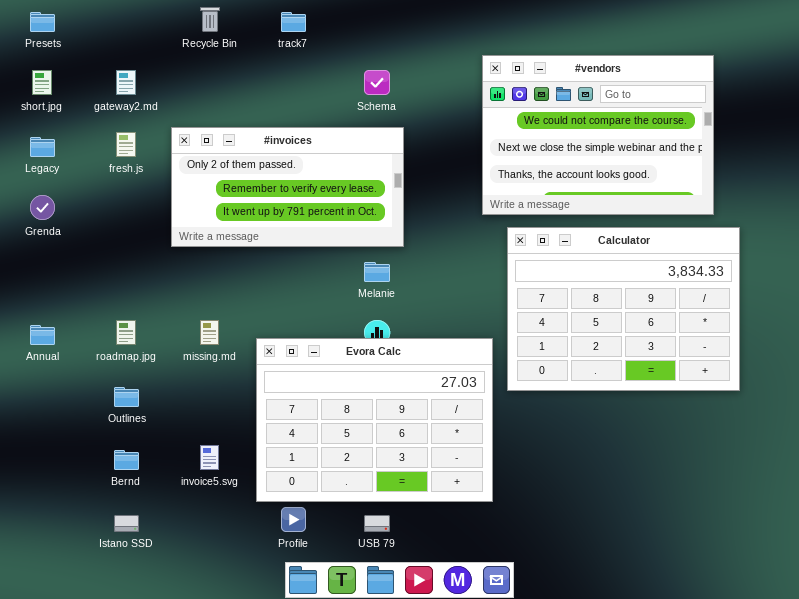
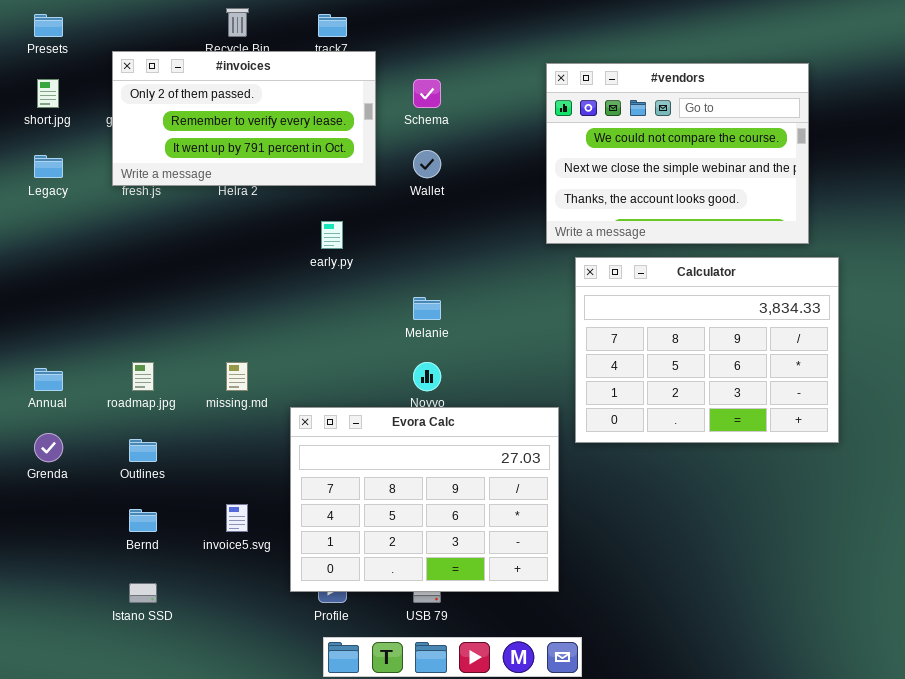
#invoices: [171,127,404,247] -> [112,51,376,186], moved
Grenda: [30,195,55,220] -> [34,433,63,462], moved
Evora Calc: [256,338,493,502] -> [290,407,559,592], moved

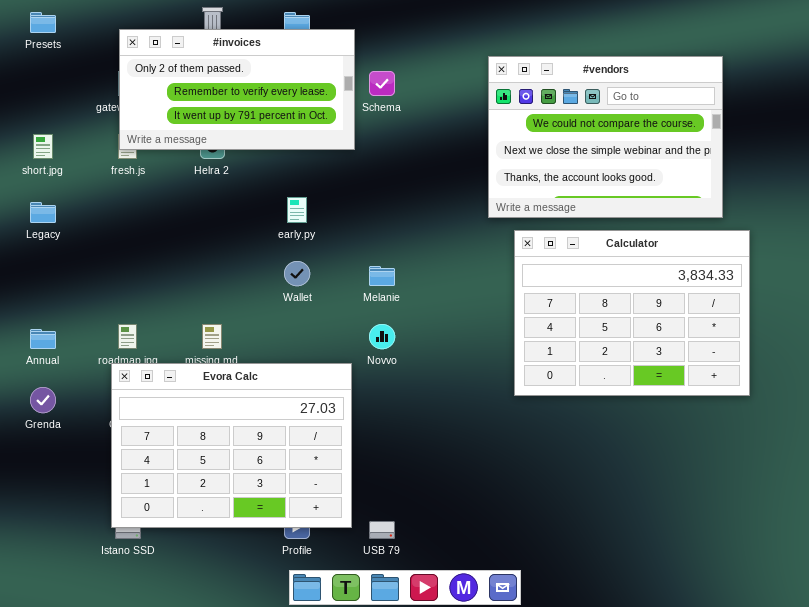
#invoices: [112,51,376,186] -> [119,29,355,150], moved
short.jpg: [37,79,59,108] -> [33,134,53,159], moved
Wallet: [413,150,441,178] -> [284,261,310,286], moved
Legacy: [34,155,63,178] -> [30,202,56,223], moved
Evora Calc: [290,407,559,592] -> [111,363,352,528], moved

